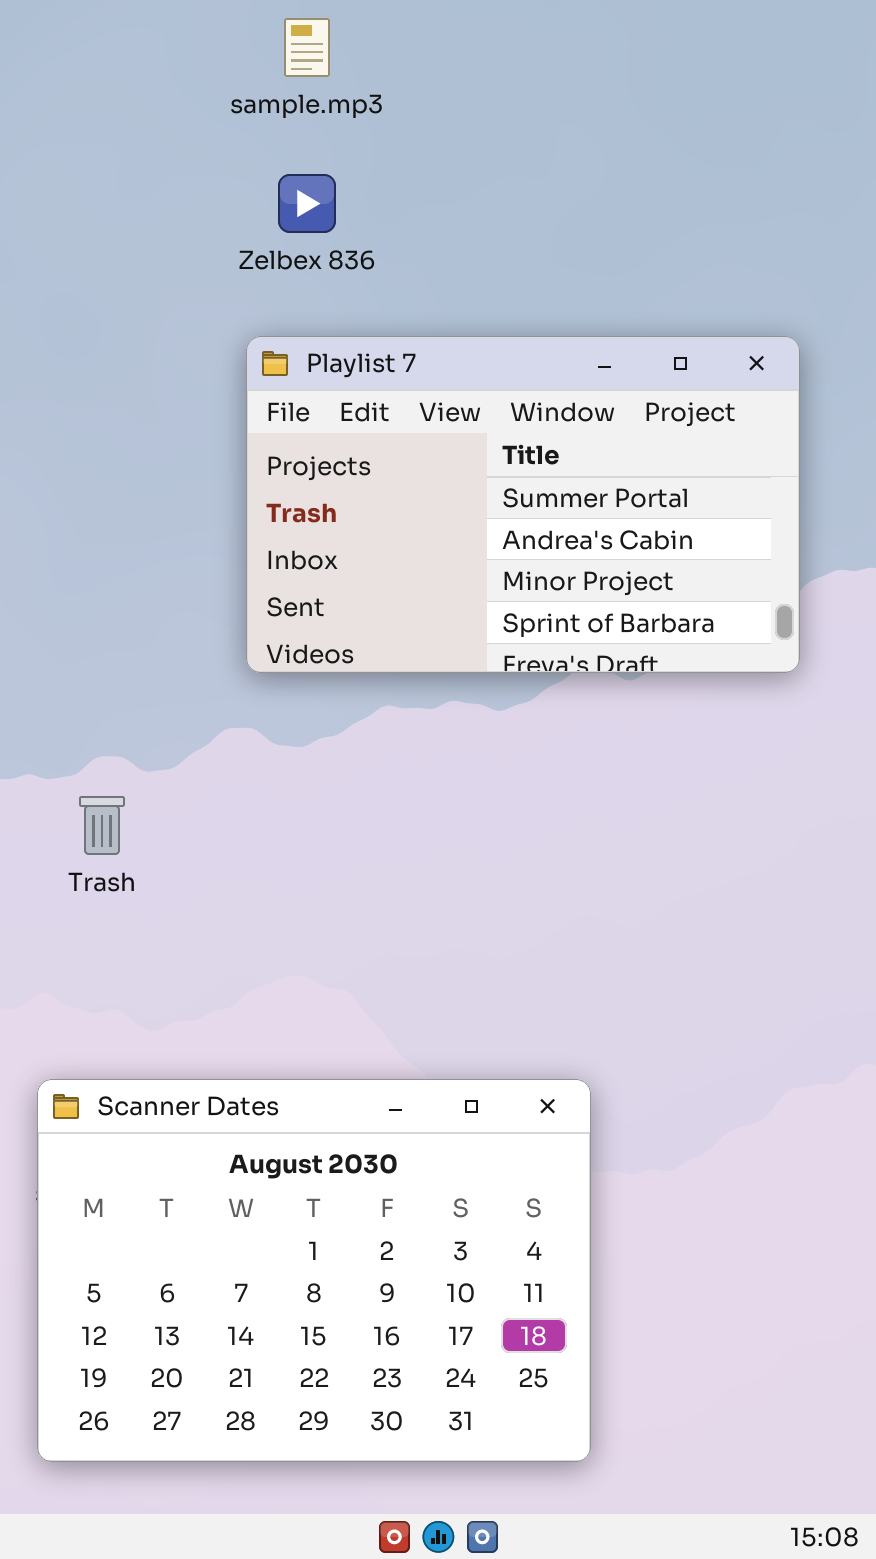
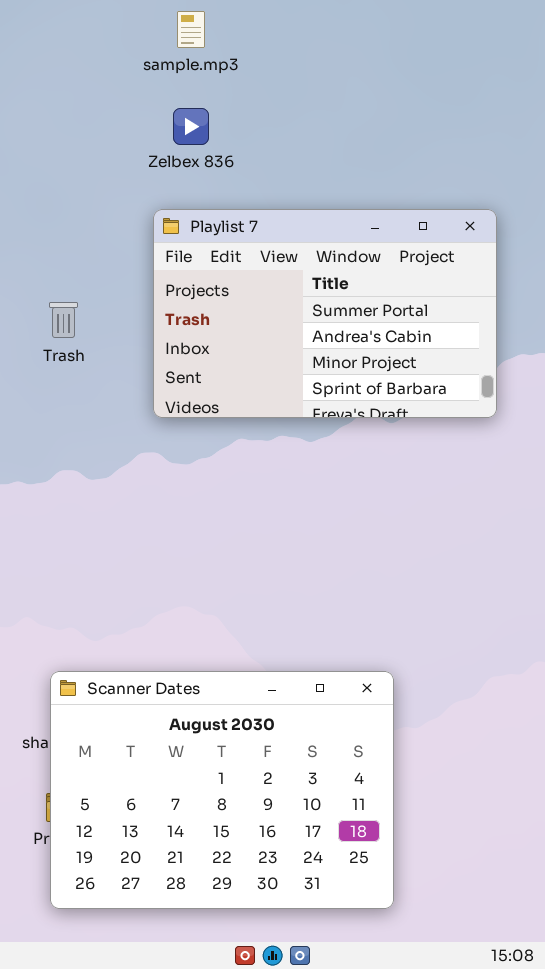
Trash: [79,796,125,855] -> [49,302,78,338], moved
Scanner Dates: [37,1079,591,1462] -> [50,671,394,909], moved

